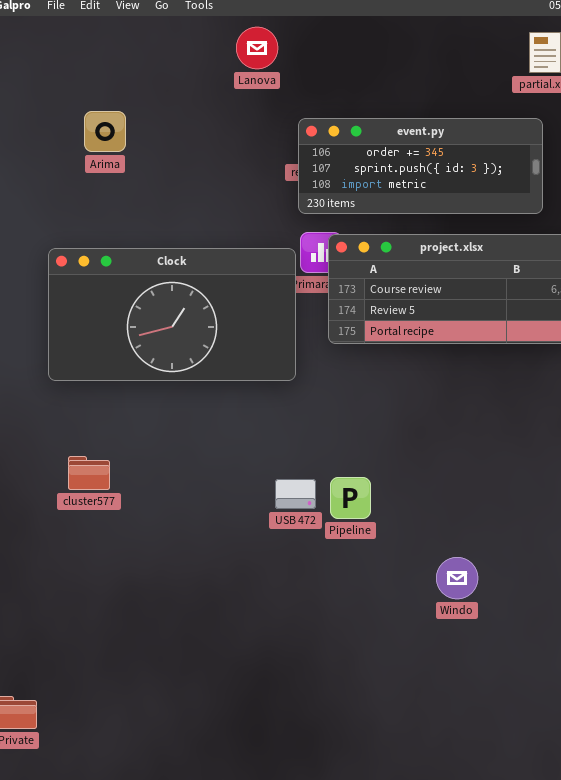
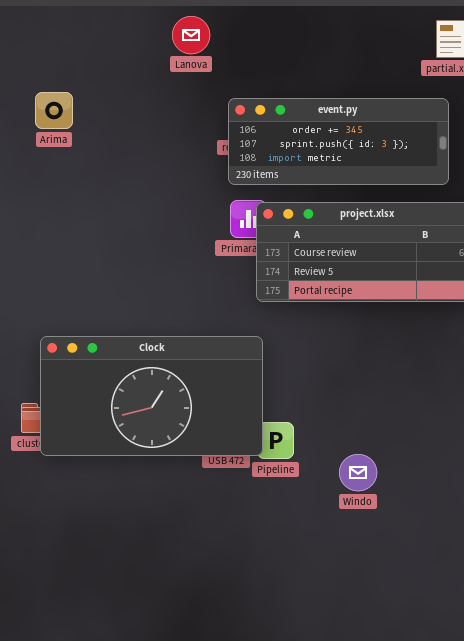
Clock: [48,248,296,381] -> [40,336,263,456], moved
Windo: [436,557,478,599] -> [339,454,377,491], moved

